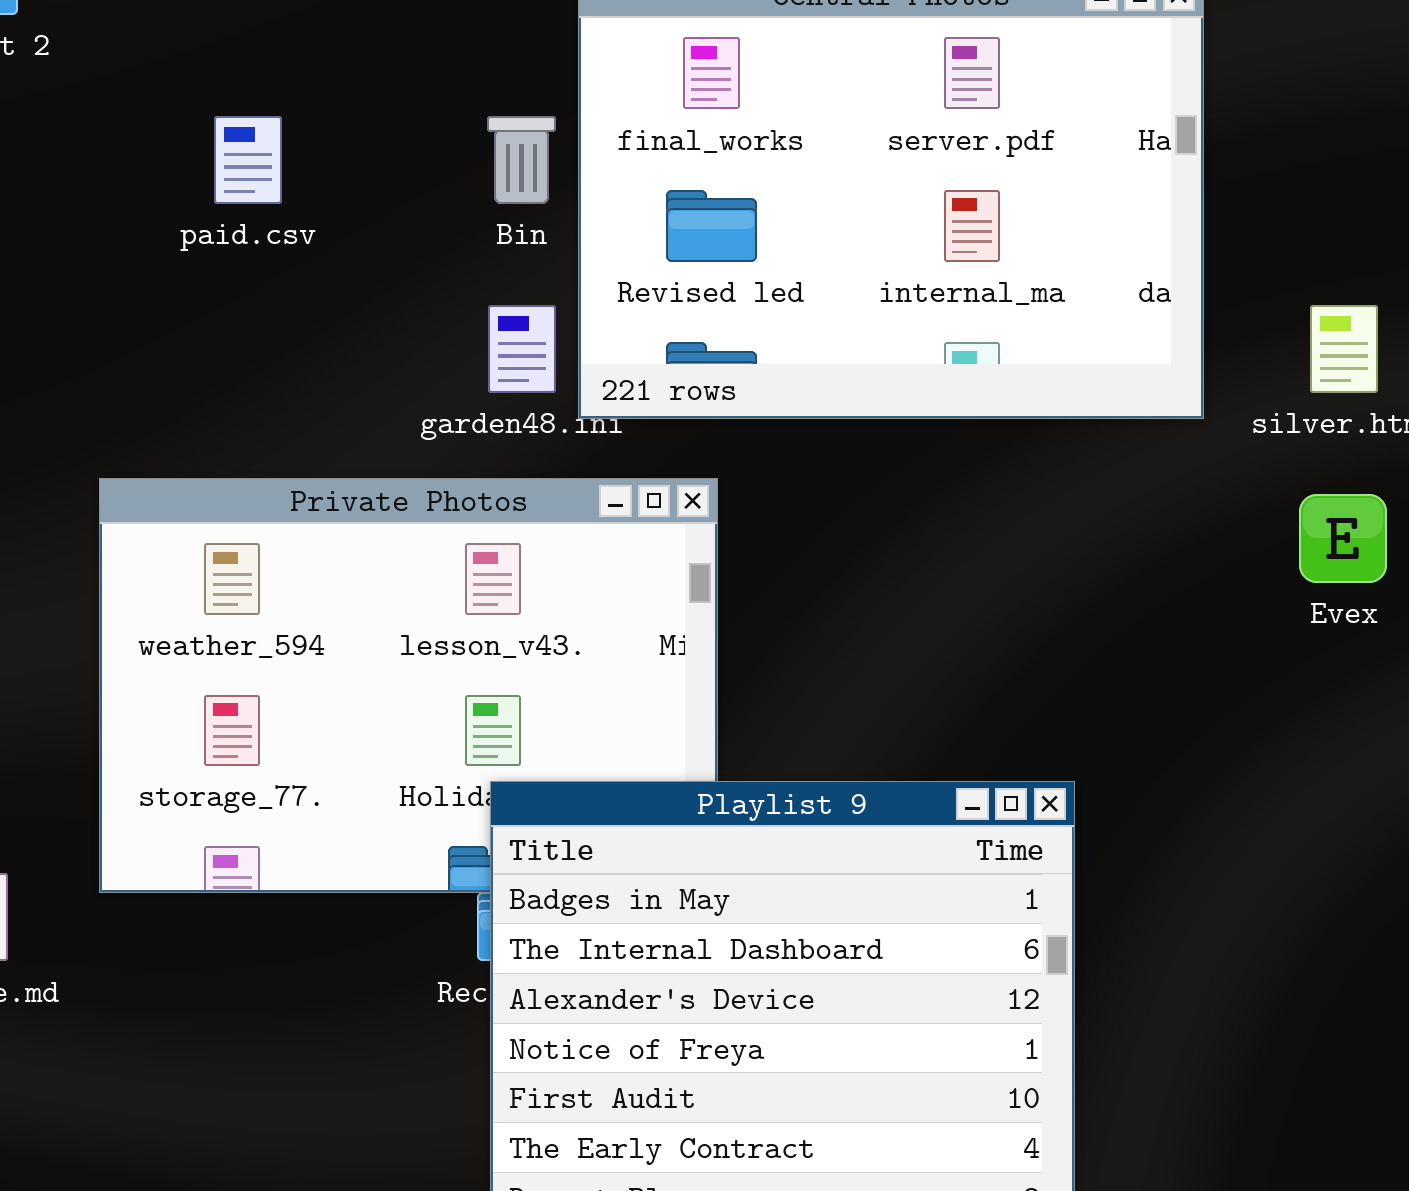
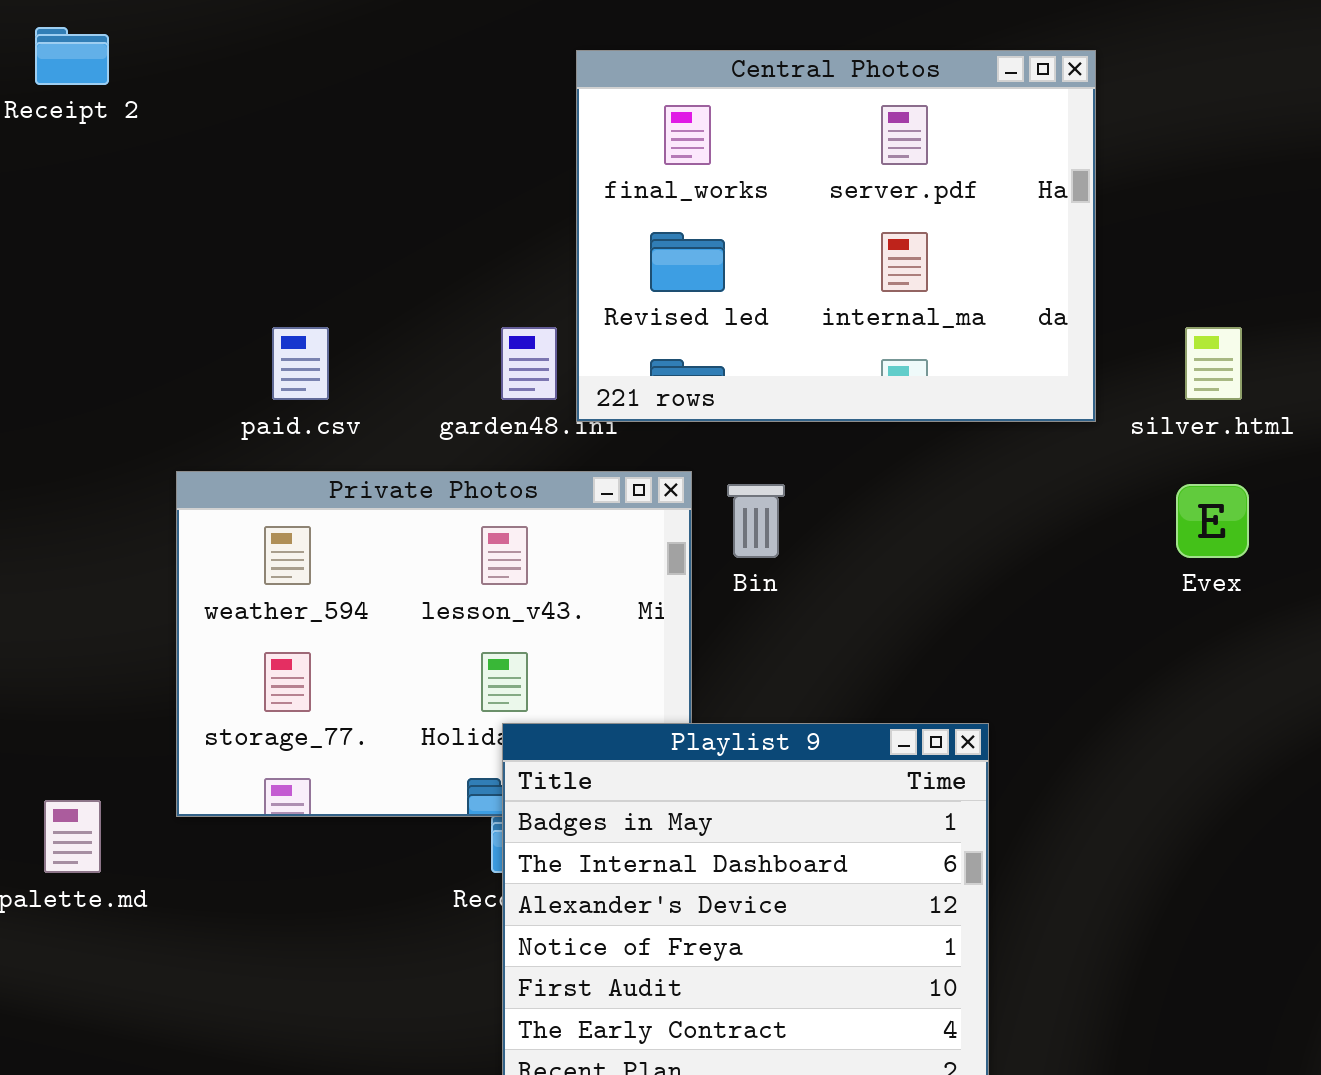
paid.csv: [214,116,282,204] -> [272,327,329,400], moved
Bin: [487,116,556,204] -> [727,484,785,558], moved

